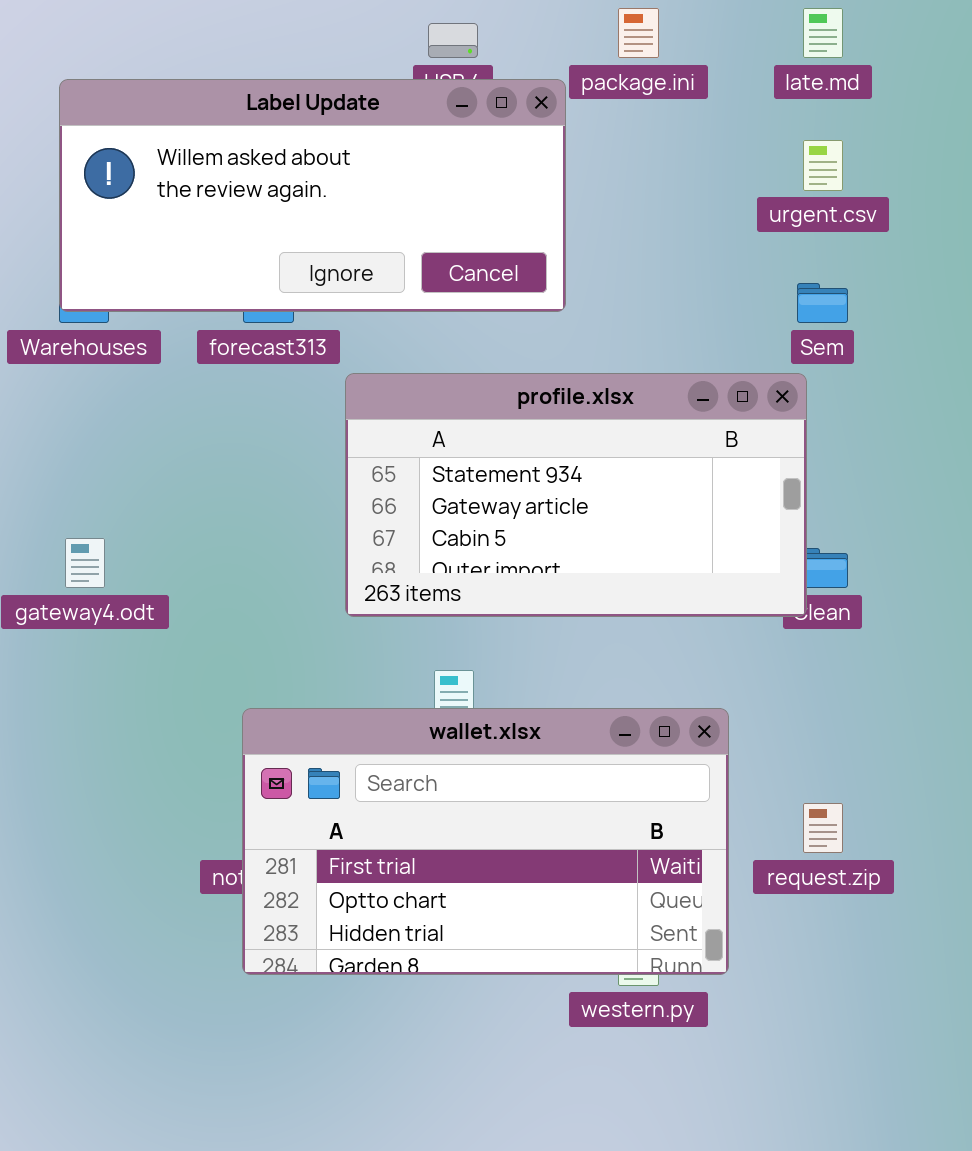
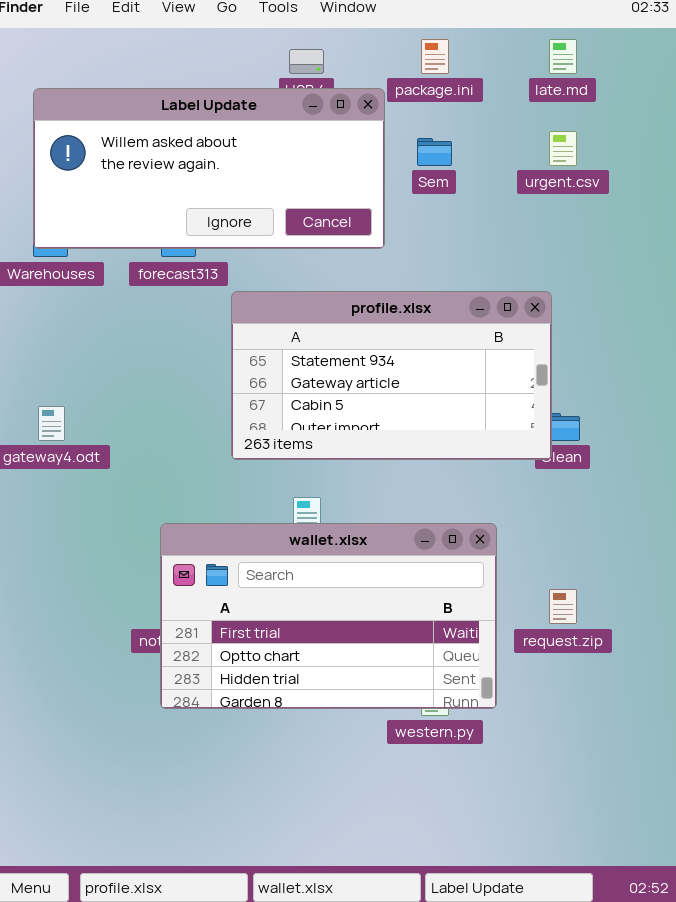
Sem: [797,283,848,323] -> [417,138,452,166], moved

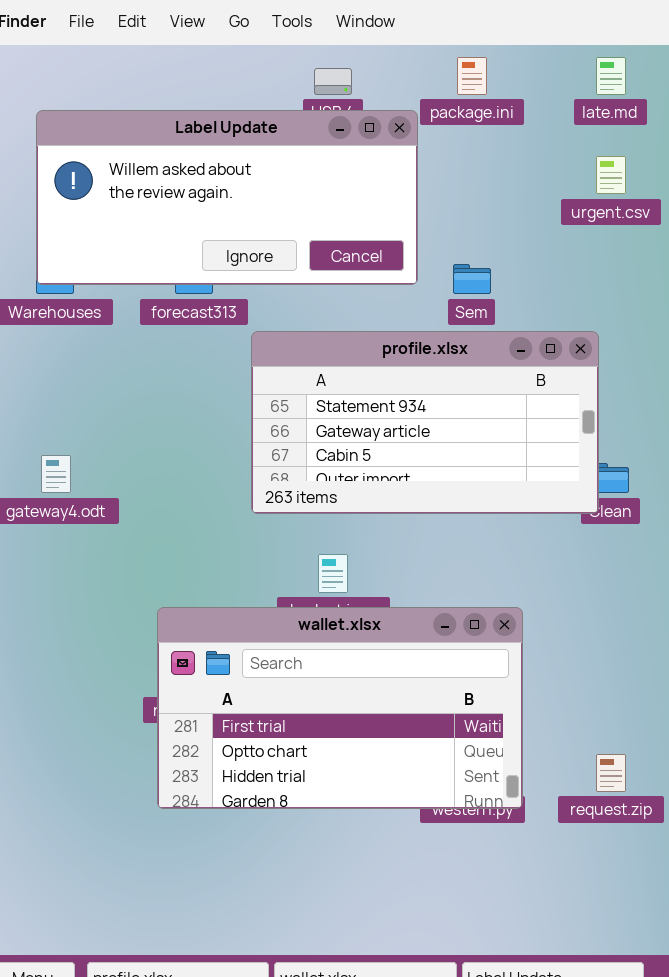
Sem: [417,138,452,166] -> [453,264,491,294], moved
wallet.xlsx: [160,523,497,709] -> [157,607,523,809], moved
request.zip: [549,589,577,624] -> [596,754,626,792], moved

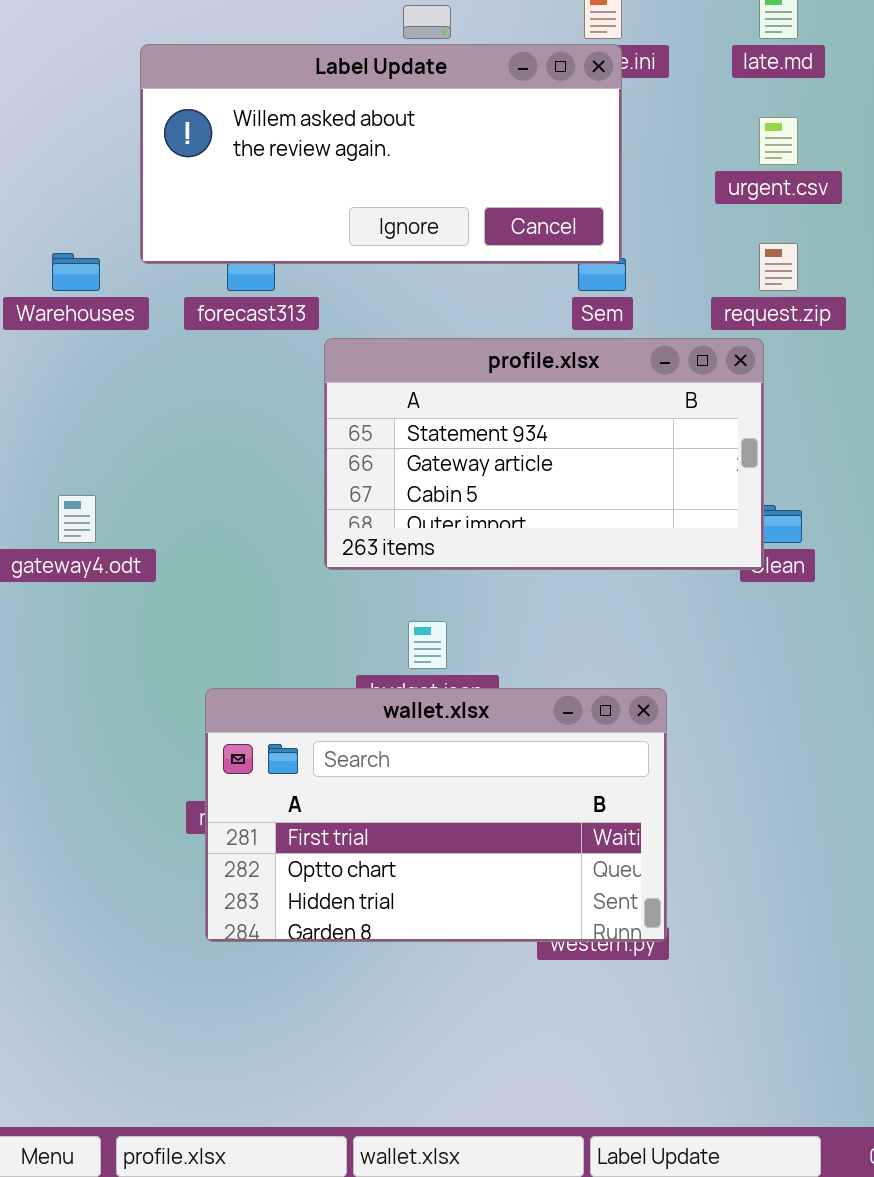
Label Update: [36,110,418,285] -> [140,44,622,264], moved
request.zip: [596,754,626,792] -> [759,243,798,291], moved

